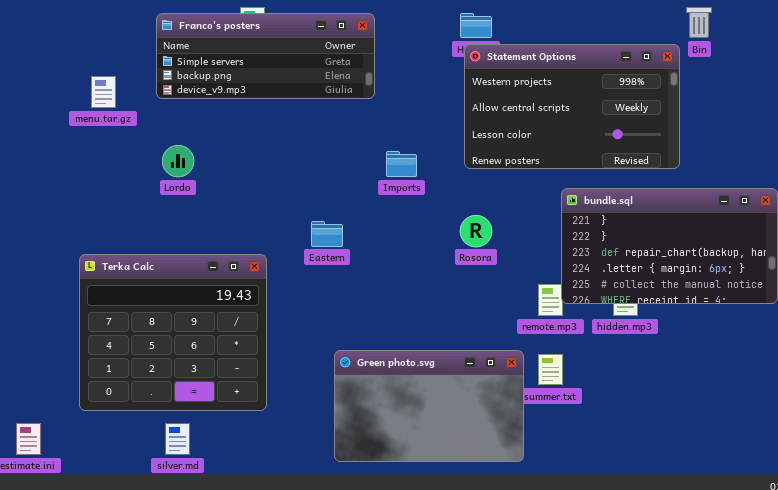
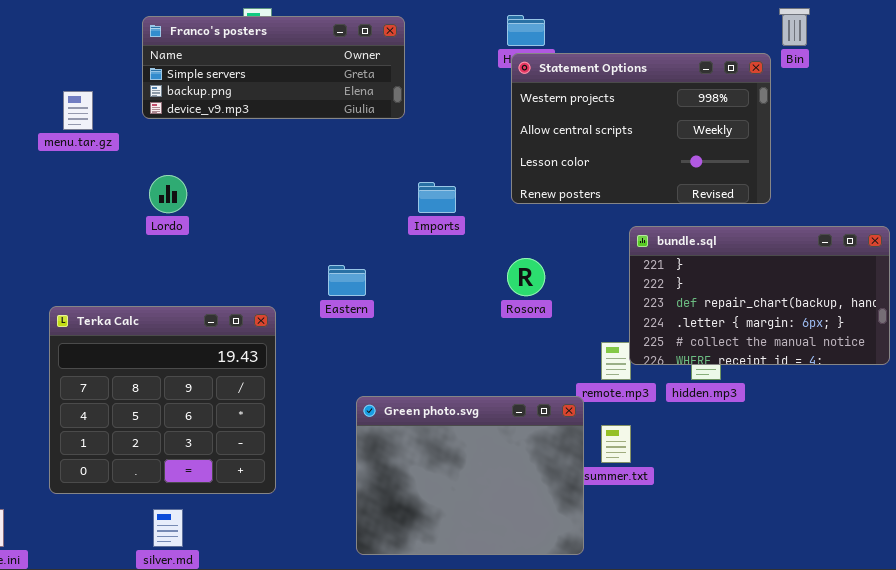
Green photo.svg: [334,350,524,462] -> [356,396,584,555], resized

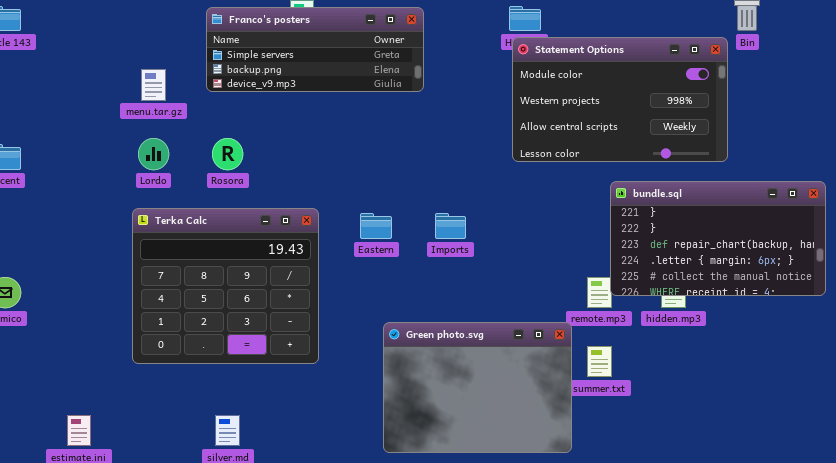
Statement Options: [511,53,771,204] -> [512,37,728,162], scrolled up 1 row
Lordo: [149,175,187,213] -> [138,138,169,170], moved
Imports: [418,182,456,213] -> [435,213,466,239], moved
Rosora: [507,258,545,296] -> [212,138,243,170], moved
Terka Calc: [49,306,276,494] -> [132,208,319,364], moved

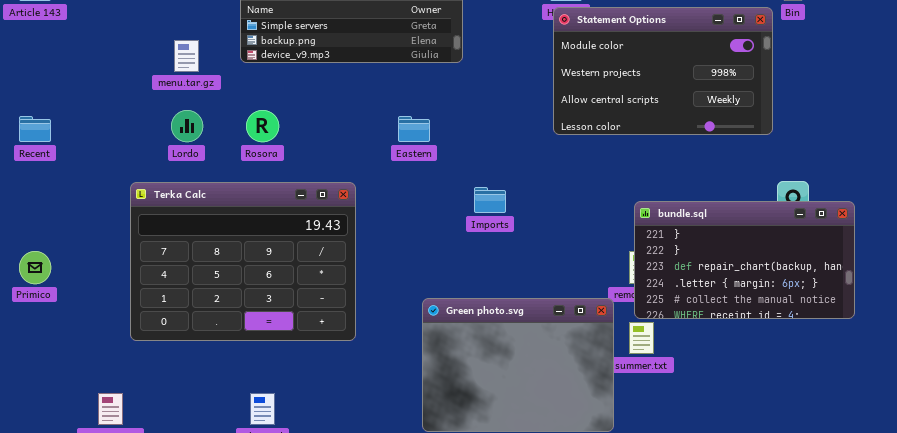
bundle.sql: [610,181,826,296] -> [634,201,855,319], moved
Terka Calc: [132,208,319,364] -> [130,182,356,341], resized
Eastern: [360,213,392,239] -> [398,116,430,142], moved

